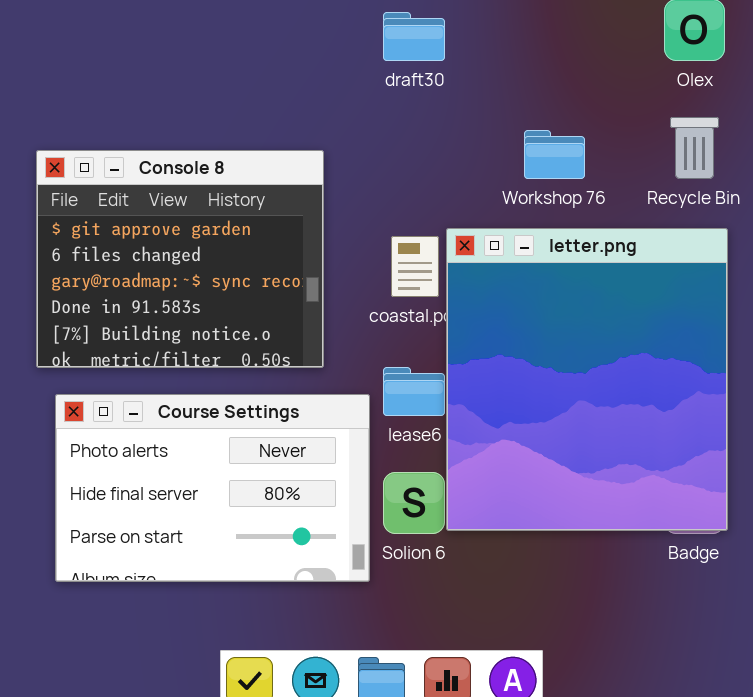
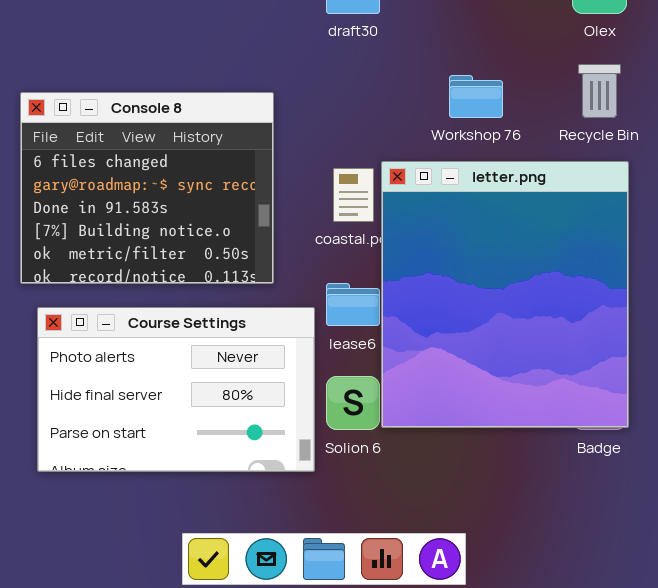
Console 8: [36,150,324,368] -> [20,92,274,284], scrolled down 1 row

